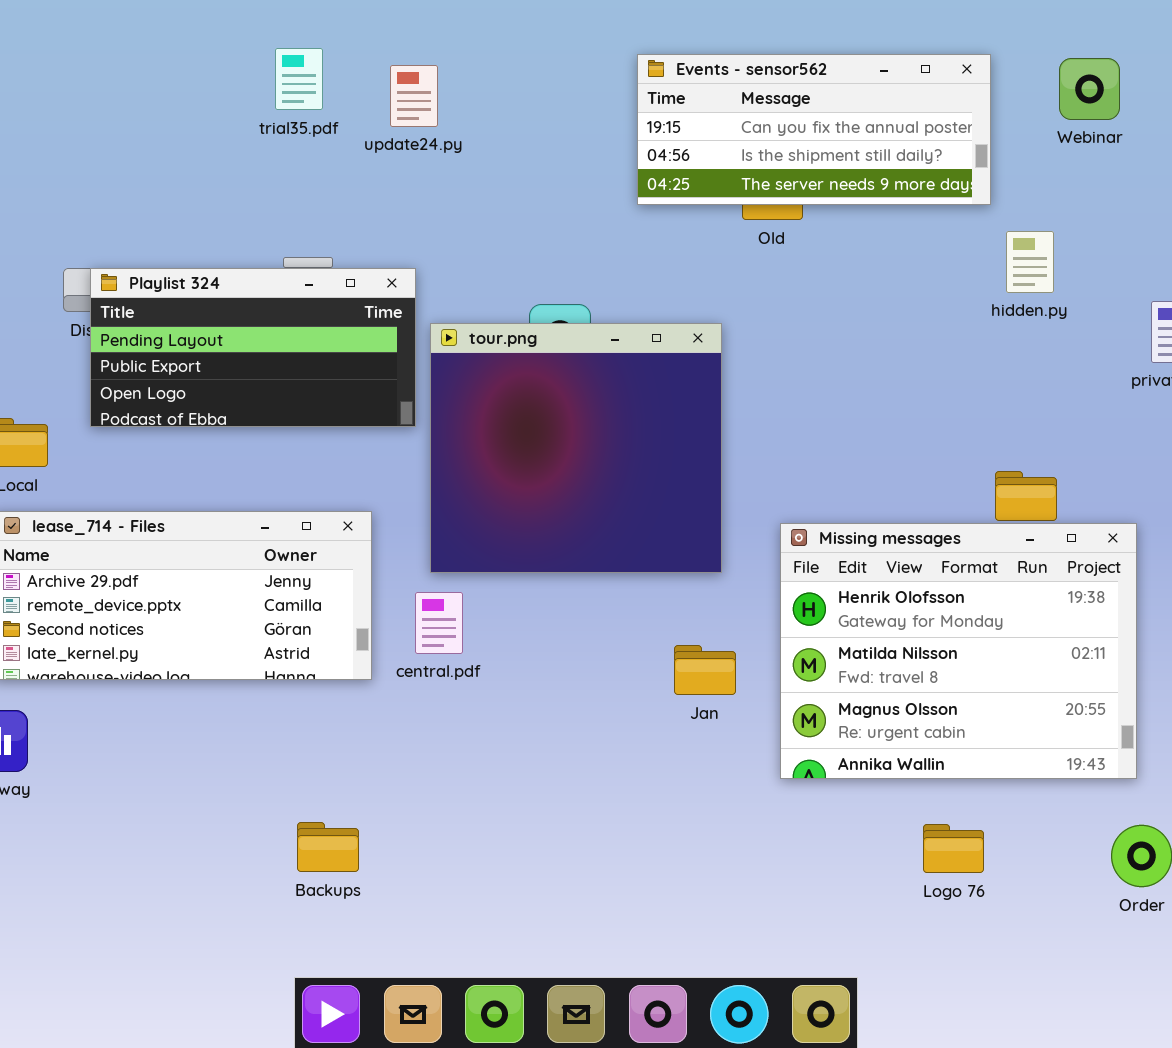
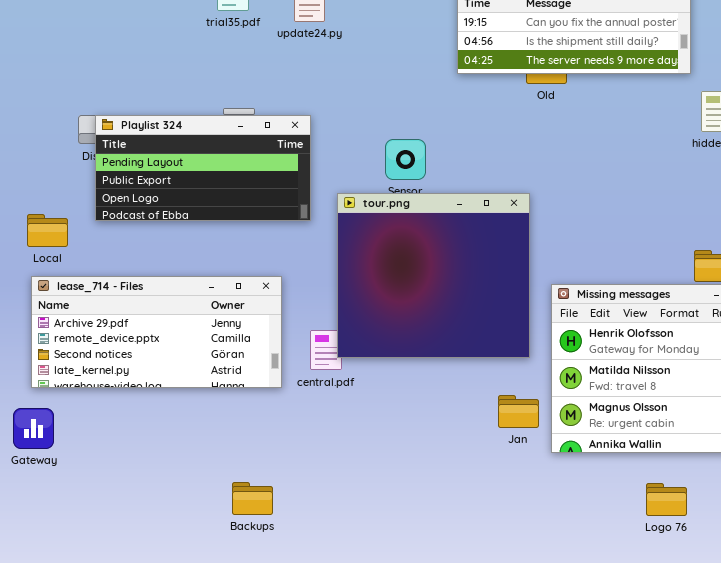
tour.png: [430,323,722,573] -> [337,193,530,358], moved
Jan: [674,645,736,695] -> [498,395,539,428], moved

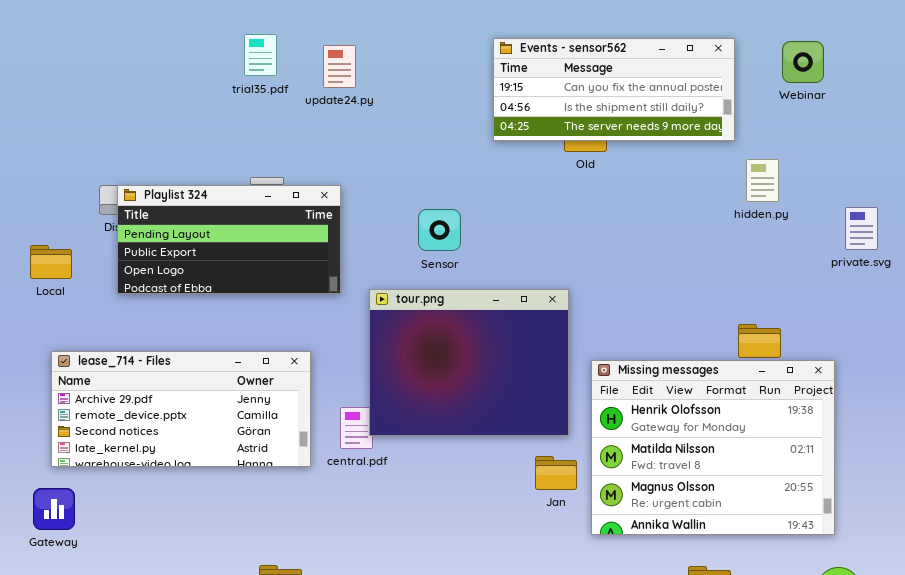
tour.png: [337,193,530,358] -> [369,289,569,436], resized
Local: [27,214,68,247] -> [30,245,72,279], moved
Jan: [498,395,539,428] -> [535,456,577,490], moved

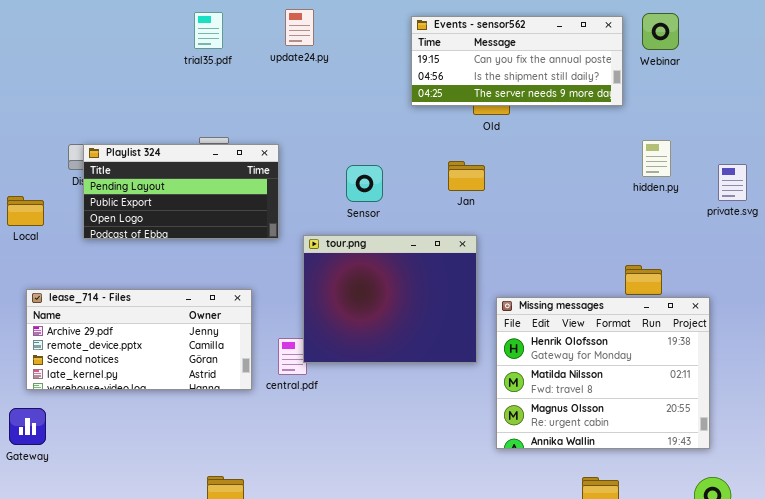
Webinar: [782,41,824,83] -> [642,13,679,50], moved
update24.py: [323,45,356,88] -> [285,9,314,46], moved
hidden.py: [746,159,779,202] -> [642,140,671,177], moved
Jan: [535,456,577,490] -> [448,161,485,191], moved

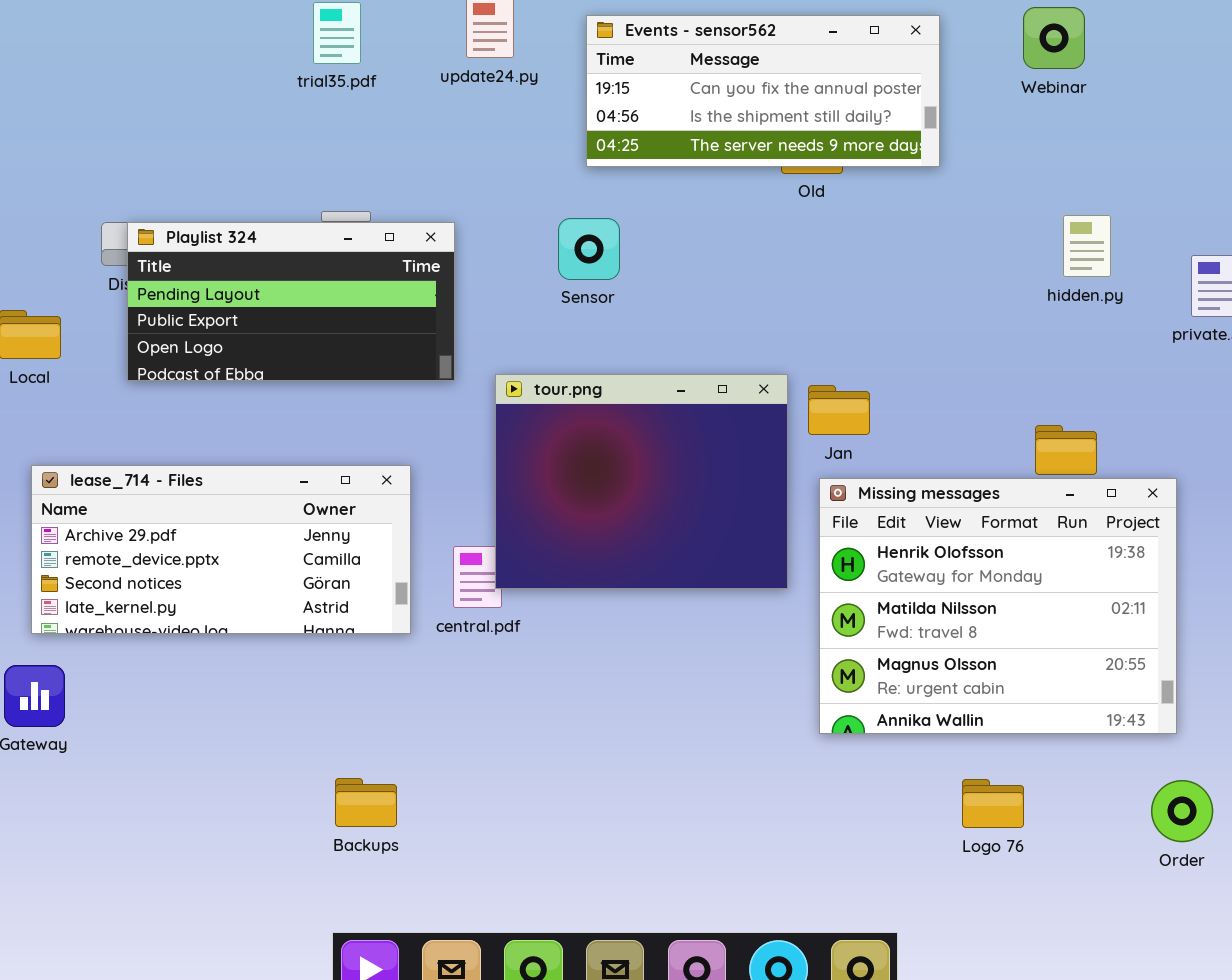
Webinar: [642,13,679,50] -> [1023,7,1085,69], moved
Events - sensor562: [411,16,623,106] -> [586,15,940,167], moved
Jan: [448,161,485,191] -> [808,385,870,435], moved
Sensor: [346,165,383,202] -> [558,218,620,280], moved

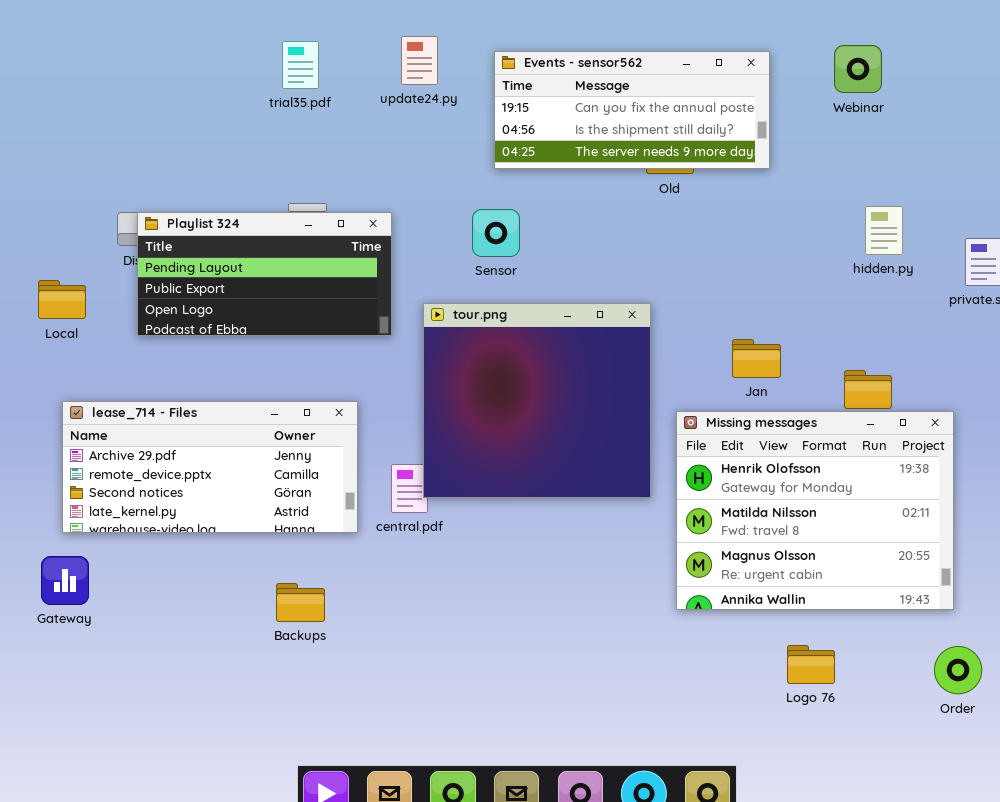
tour.png: [495,374,788,589] -> [423,303,651,498], resized
Jan: [808,385,870,435] -> [732,339,781,378], moved
Backups: [335,778,397,827] -> [276,583,325,622], moved

